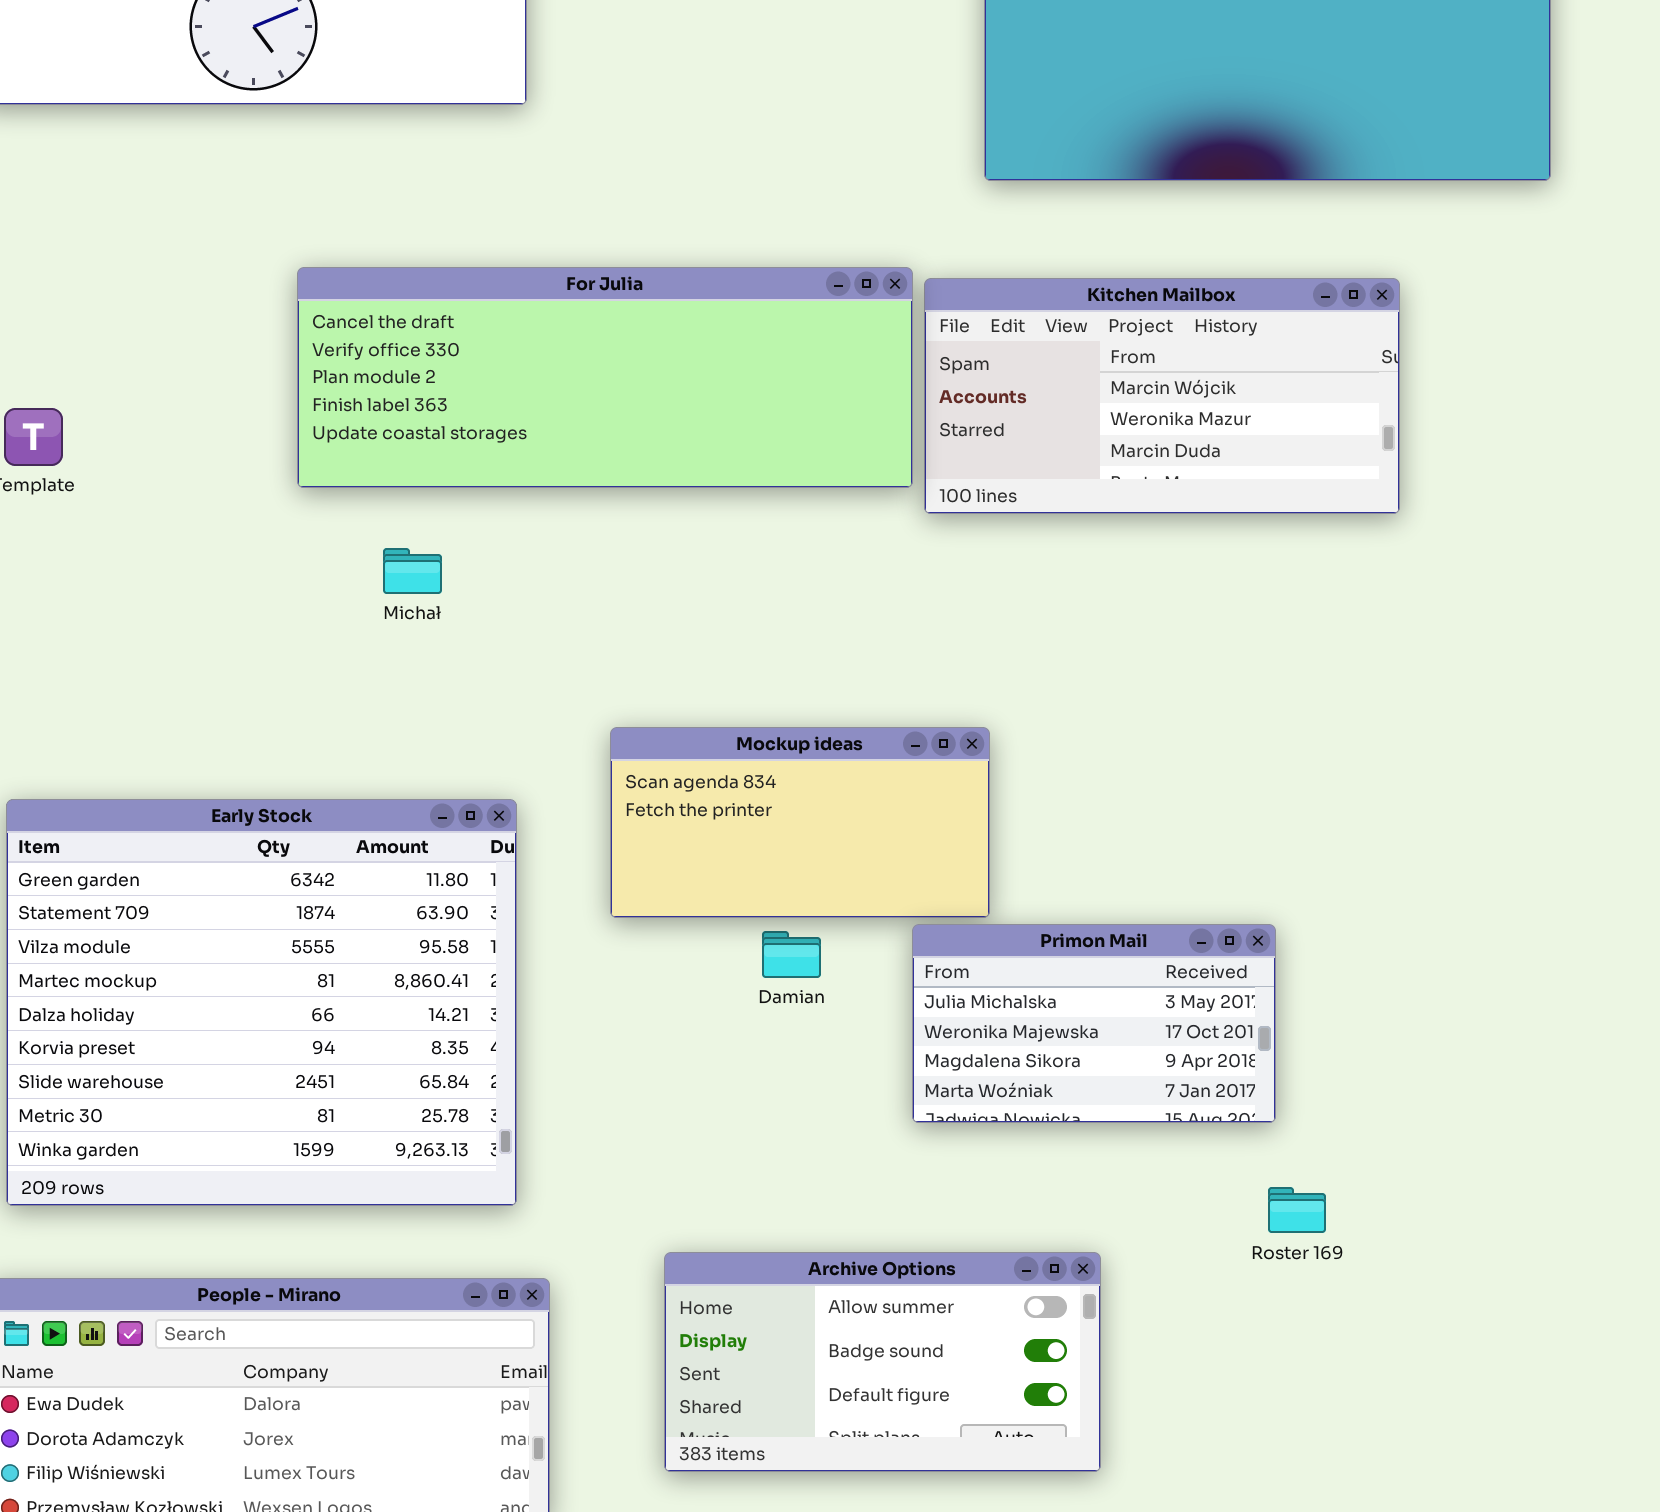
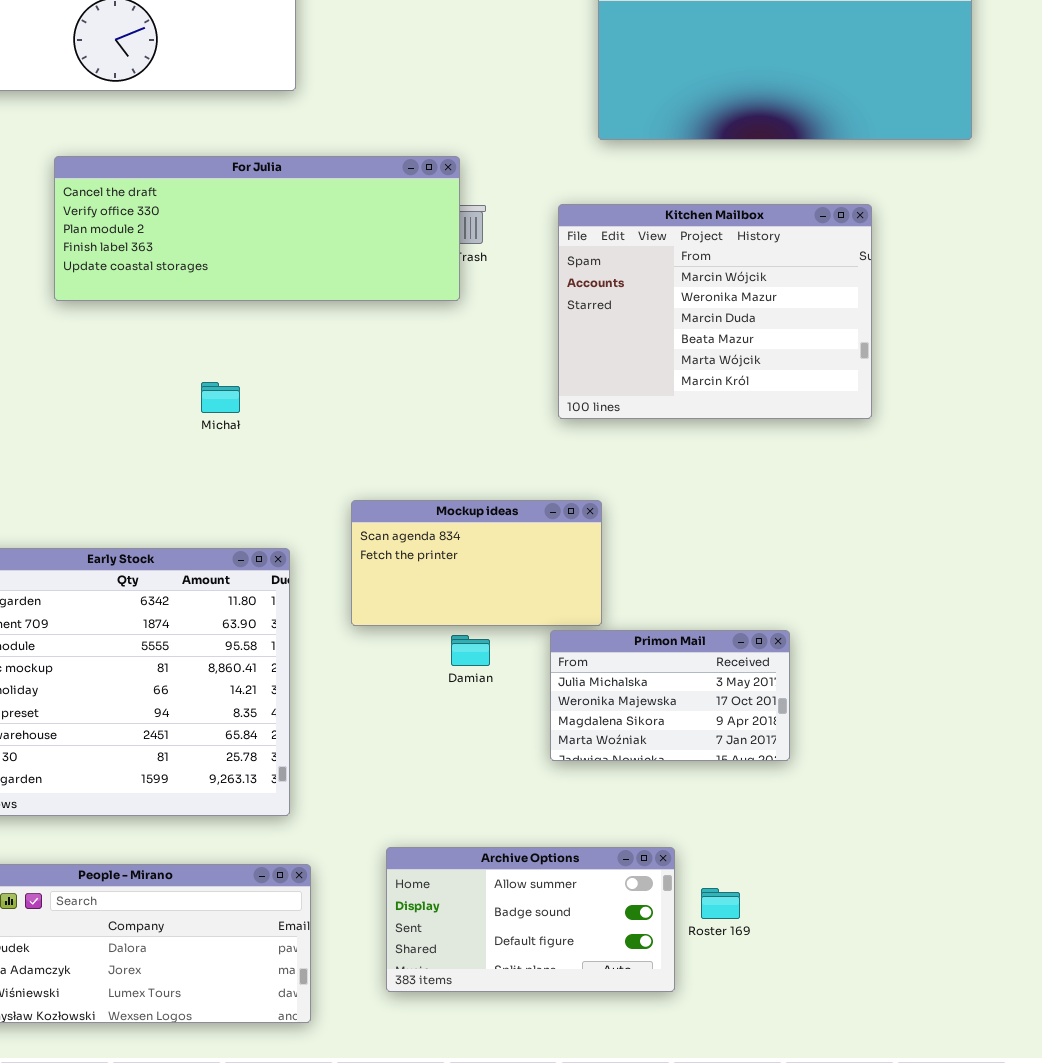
For Julia: [297,267,913,488] -> [54,156,460,301], moved
Kitchen Mailbox: [924,278,1400,514] -> [558,204,872,419], resized
Roster 169: [1268,1187,1326,1233] -> [701,888,740,919], moved

